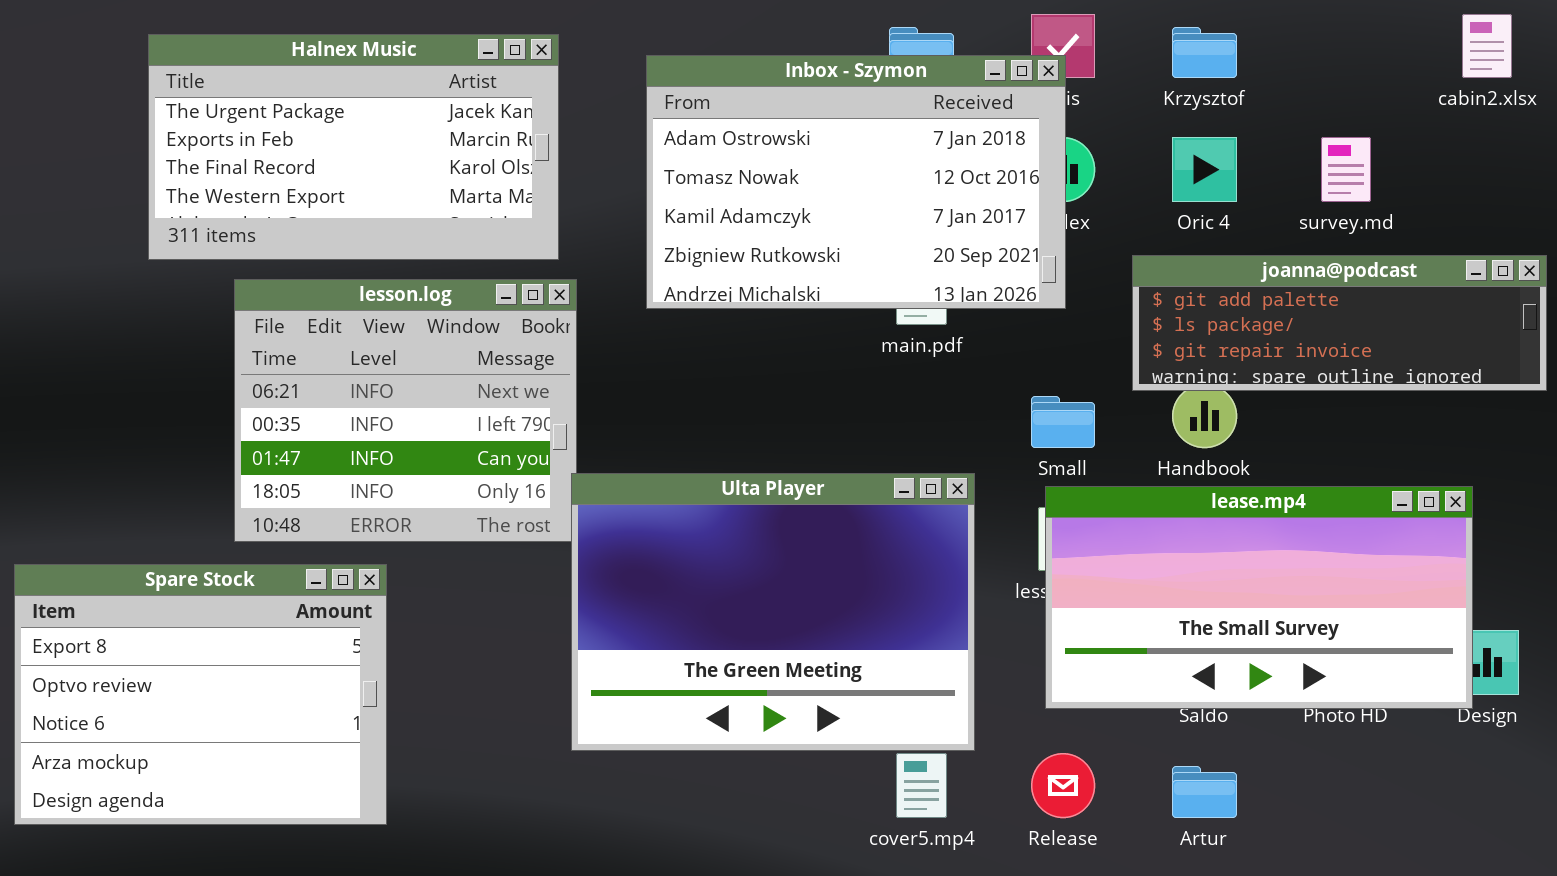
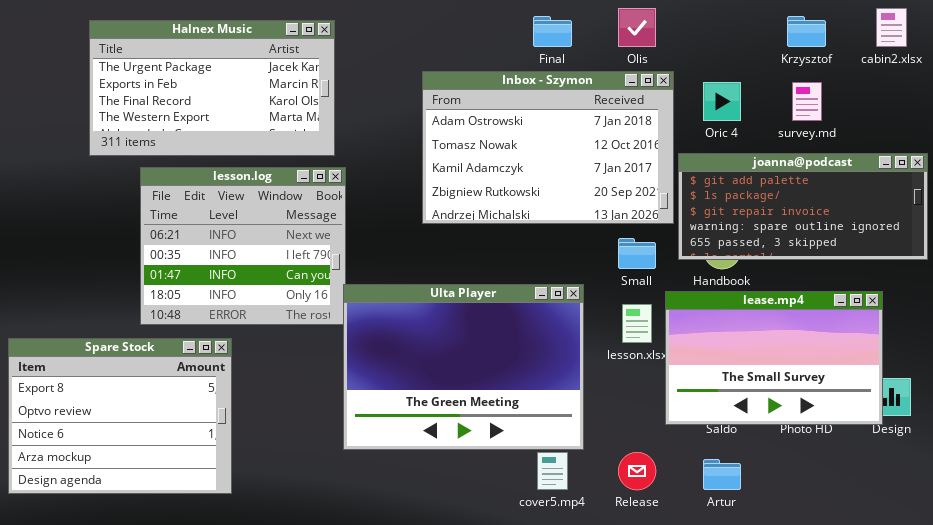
Krzysztof: [1172,27,1237,78] -> [787,16,826,47], moved
Inbox - Szymon: [646,55,1066,309] -> [422,71,674,224], moved
joanna@podcast: [1132,255,1547,391] -> [678,153,928,260], resized
lease.mp4: [1045,486,1473,709] -> [665,291,883,425], resized

